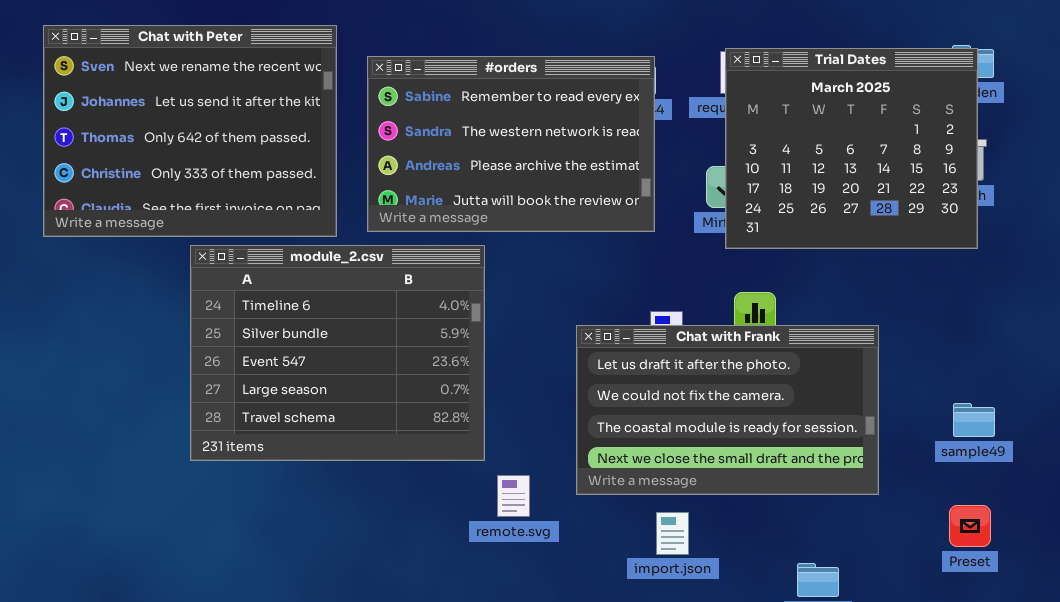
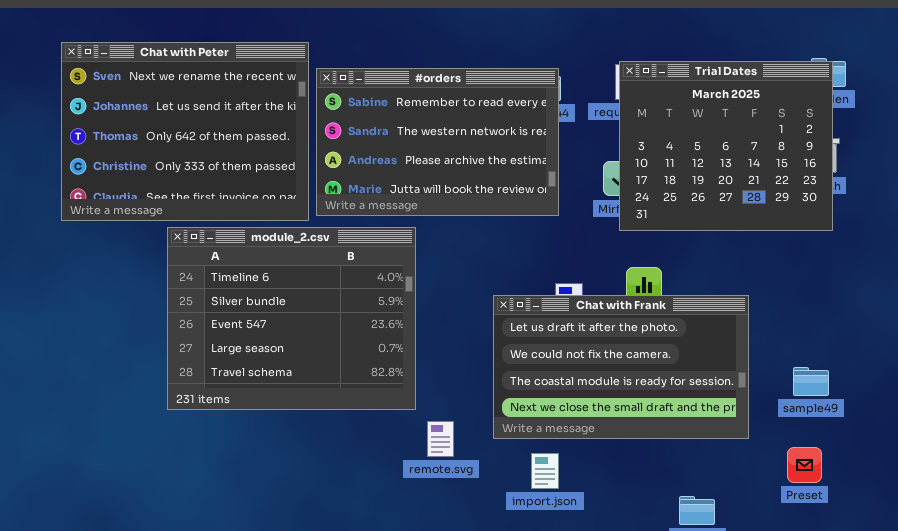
Chat with Peter: [43,25,337,237] -> [61,42,309,221], moved
sample49: [953,403,995,437] -> [793,367,829,396], moved
Preset: [949,505,991,547] -> [787,447,822,483], moved
import.json: [656,512,689,555] -> [531,453,559,489], moved

